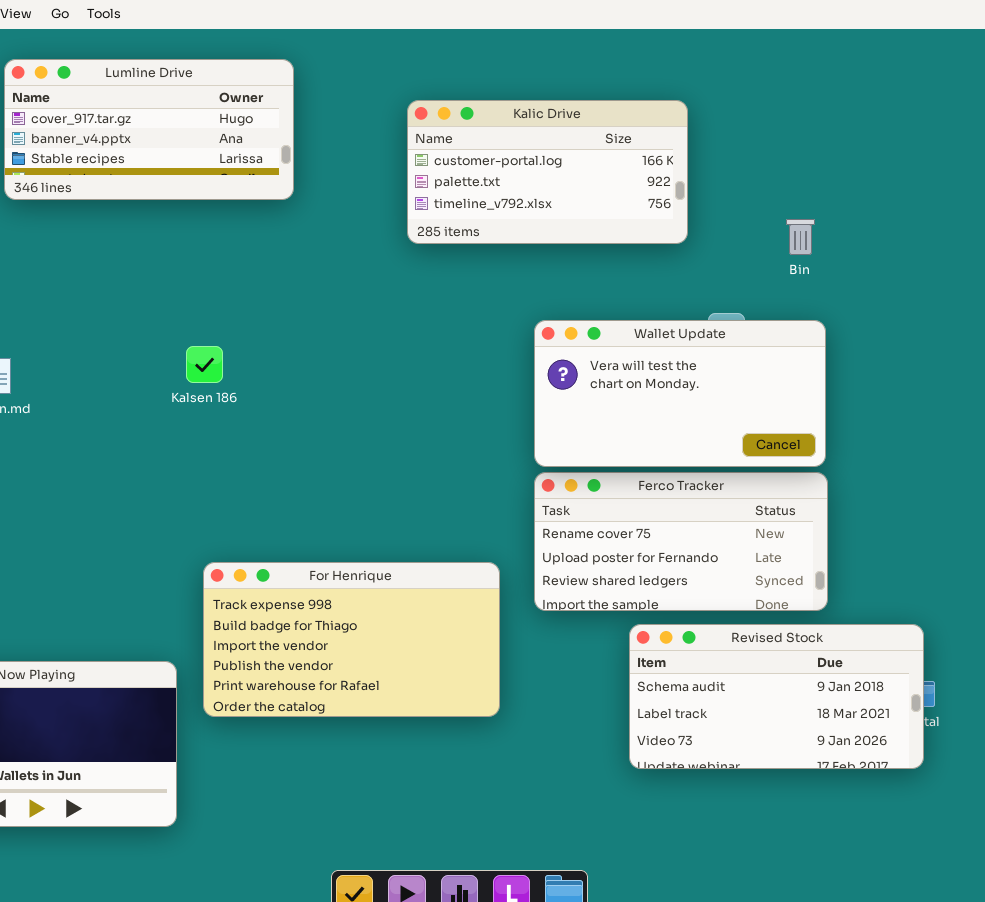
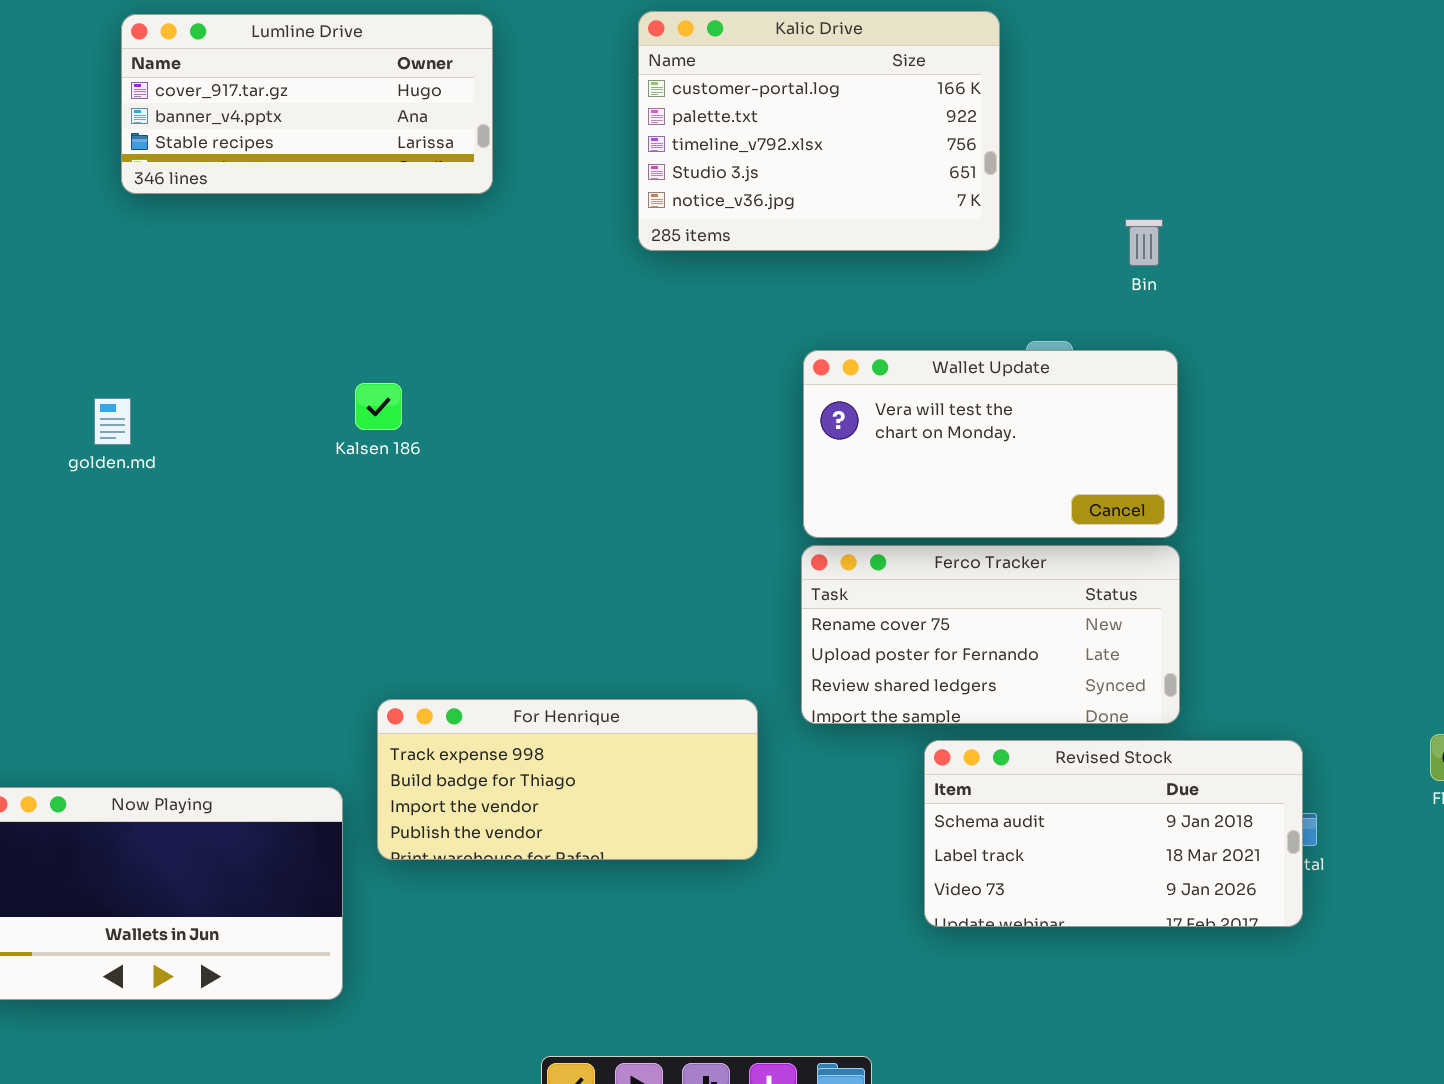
Kalic Drive: [407,100,688,244] -> [638,11,1000,251], resized
For Henrique: [203,562,500,717] -> [377,699,758,860], resized

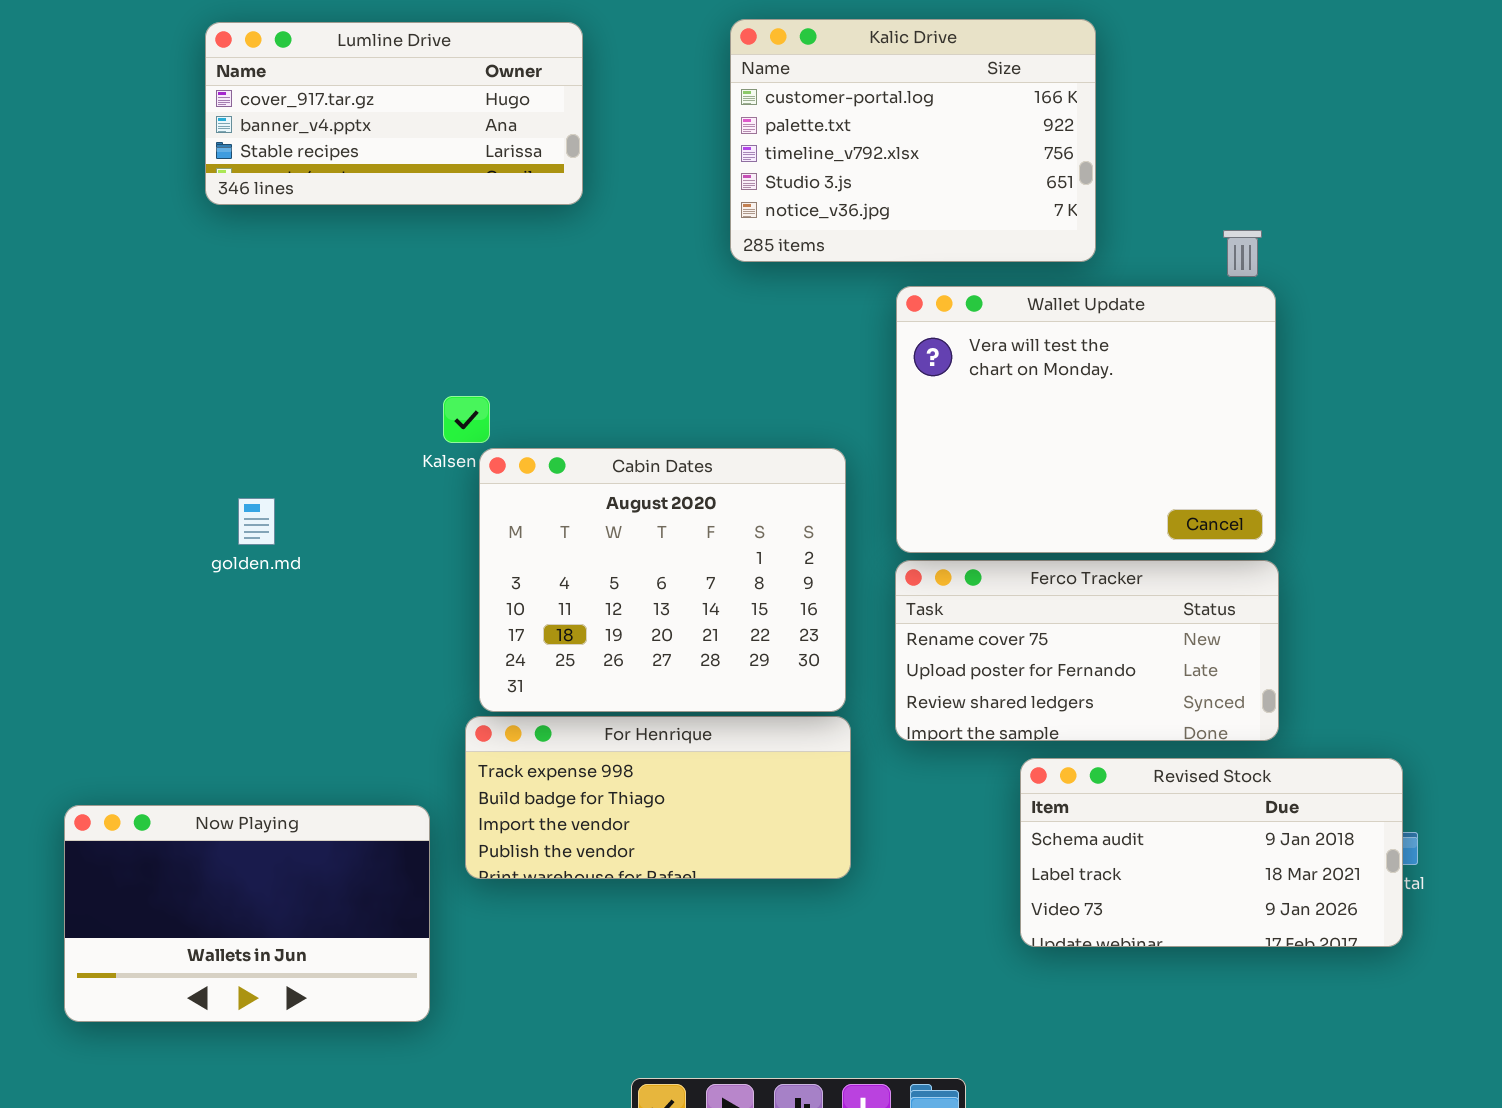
Wallet Update: [803,350,1178,538] -> [896,286,1276,553], resized
golden.md: [94,398,131,445] -> [238,498,275,545], moved
Cabin Dates: none -> [479,448,846,712], opened

